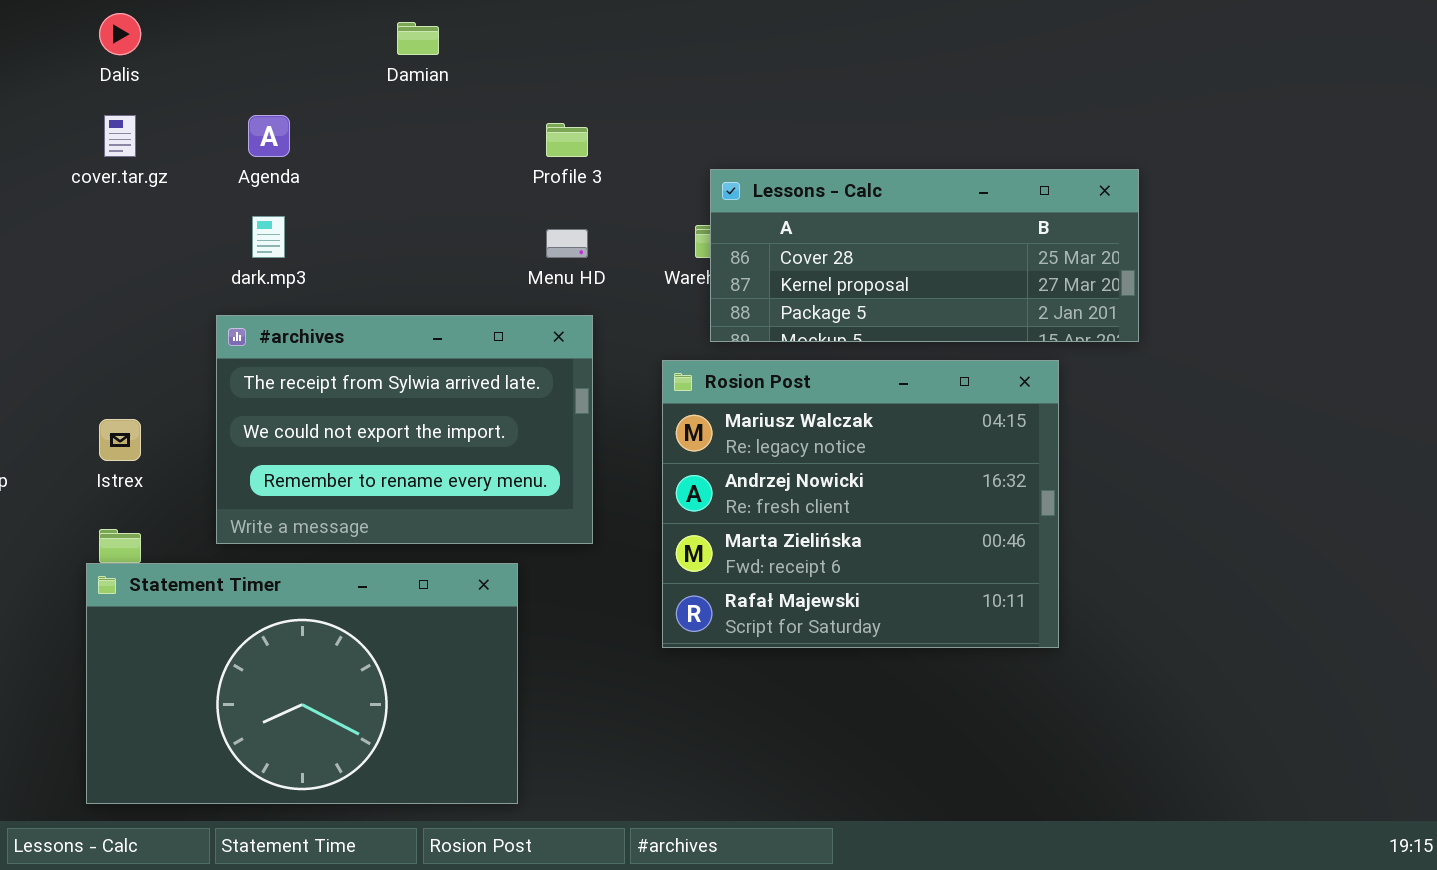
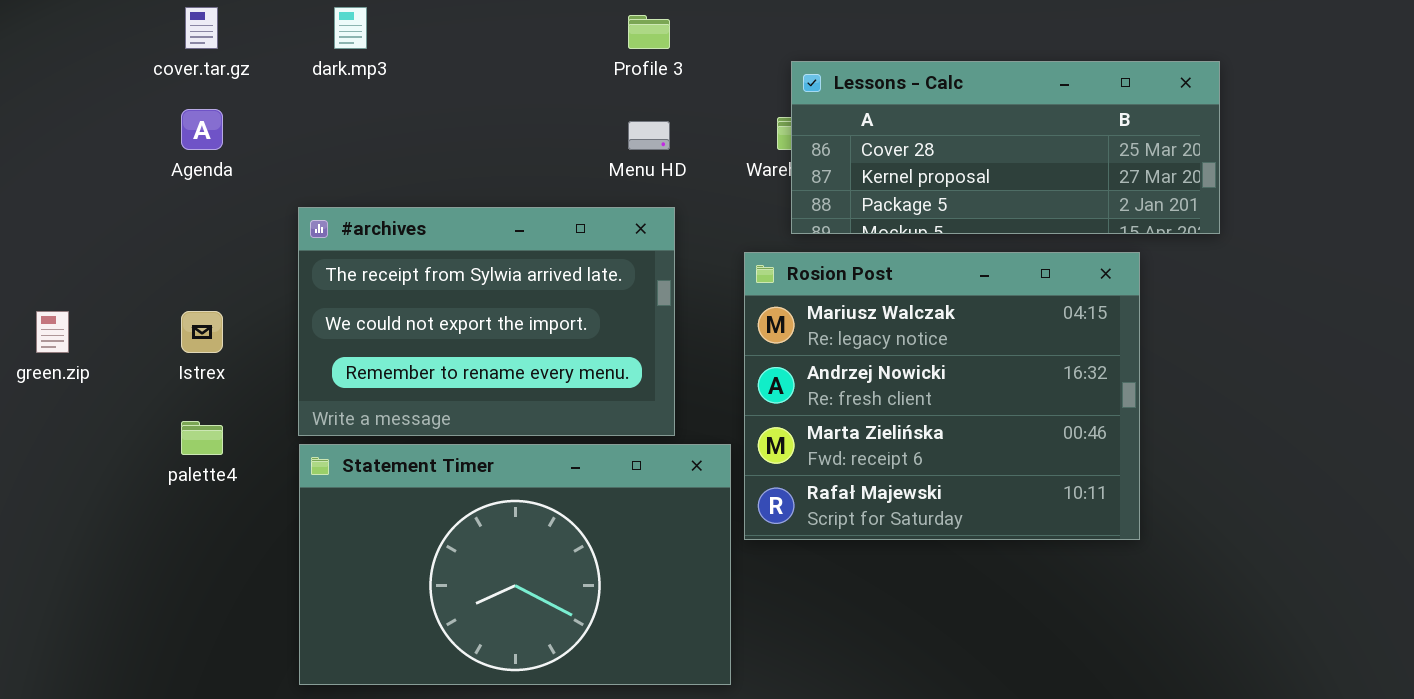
Agenda: [248,115,290,157] -> [181,109,223,150], moved
dark.mp3: [252,216,285,258] -> [334,7,367,49], moved
Statement Timer: [86,563,518,804] -> [299,444,731,685], moved

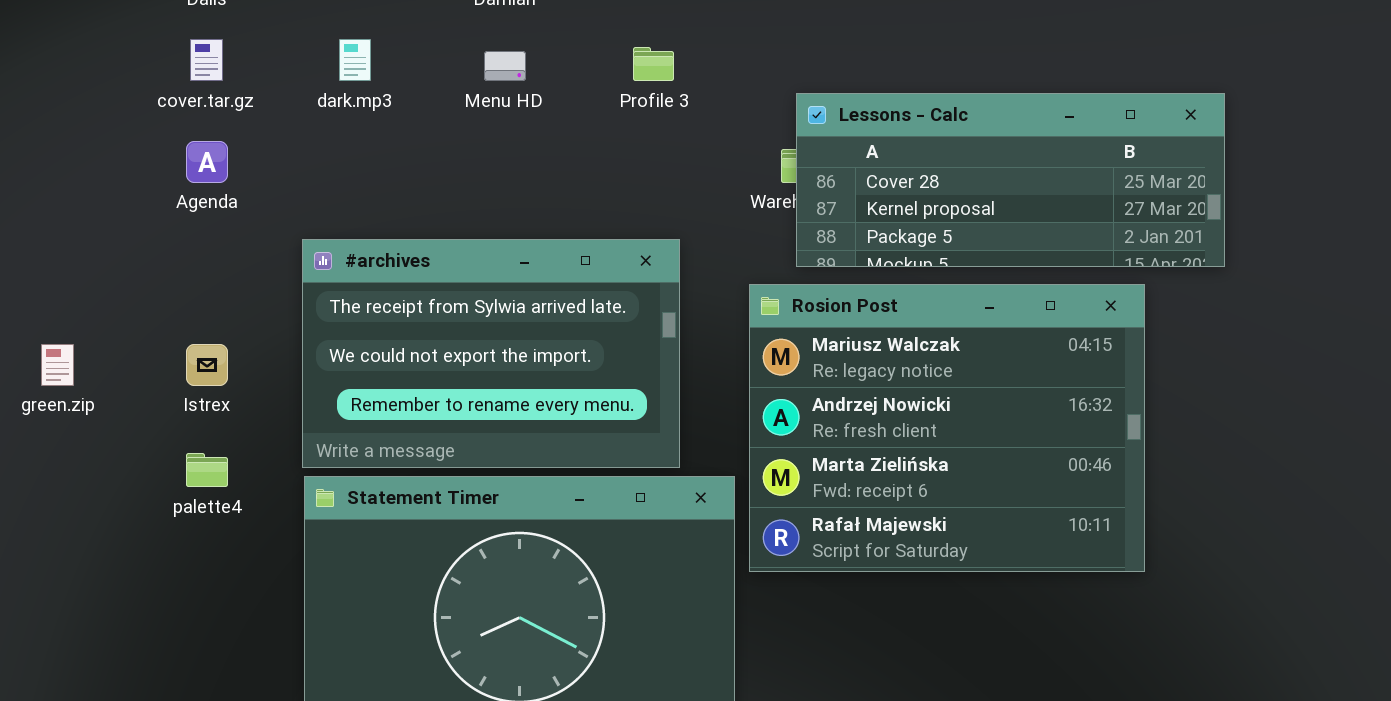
Menu HD: [628,121,670,150] -> [484,51,526,81], moved

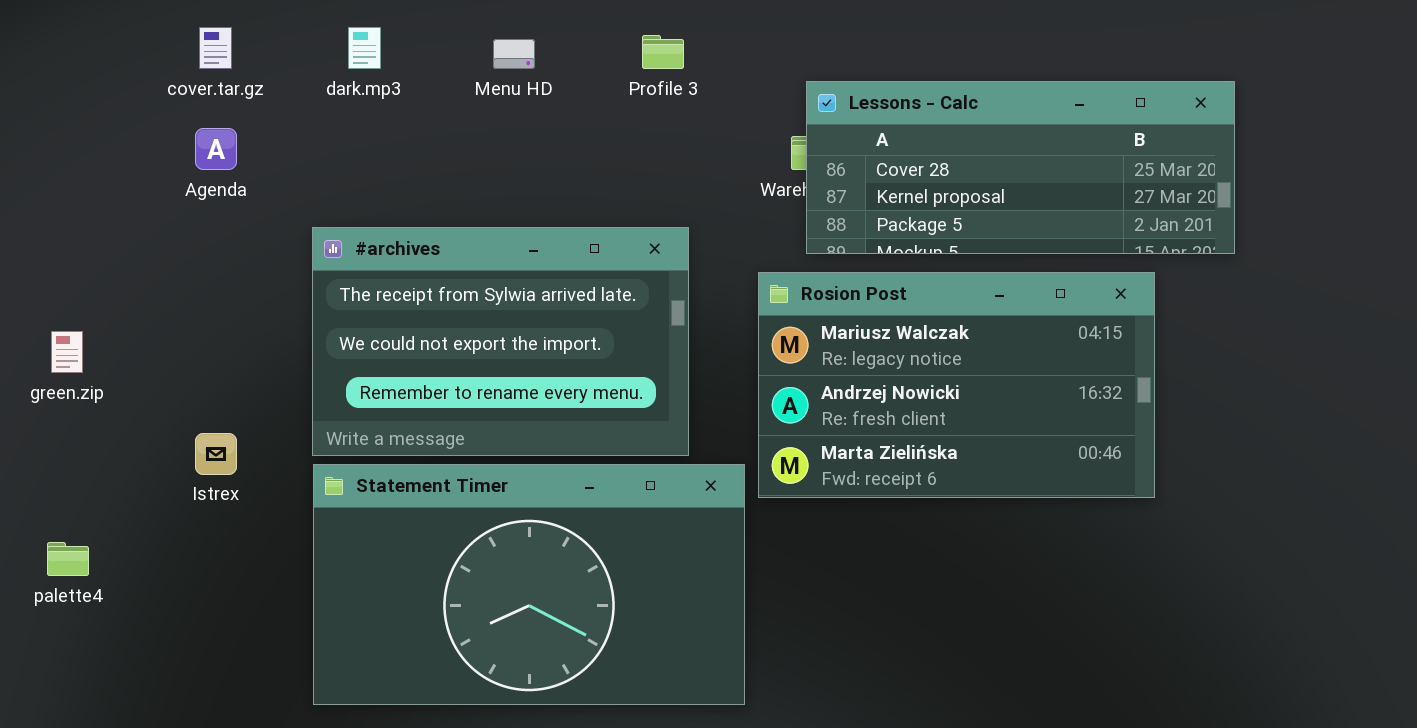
Rosion Post: [749,284,1145,572] -> [758,272,1155,498], resized
Istrex: [186,344,228,386] -> [195,433,237,475], moved
palette4: [186,453,228,487] -> [47,542,89,576], moved

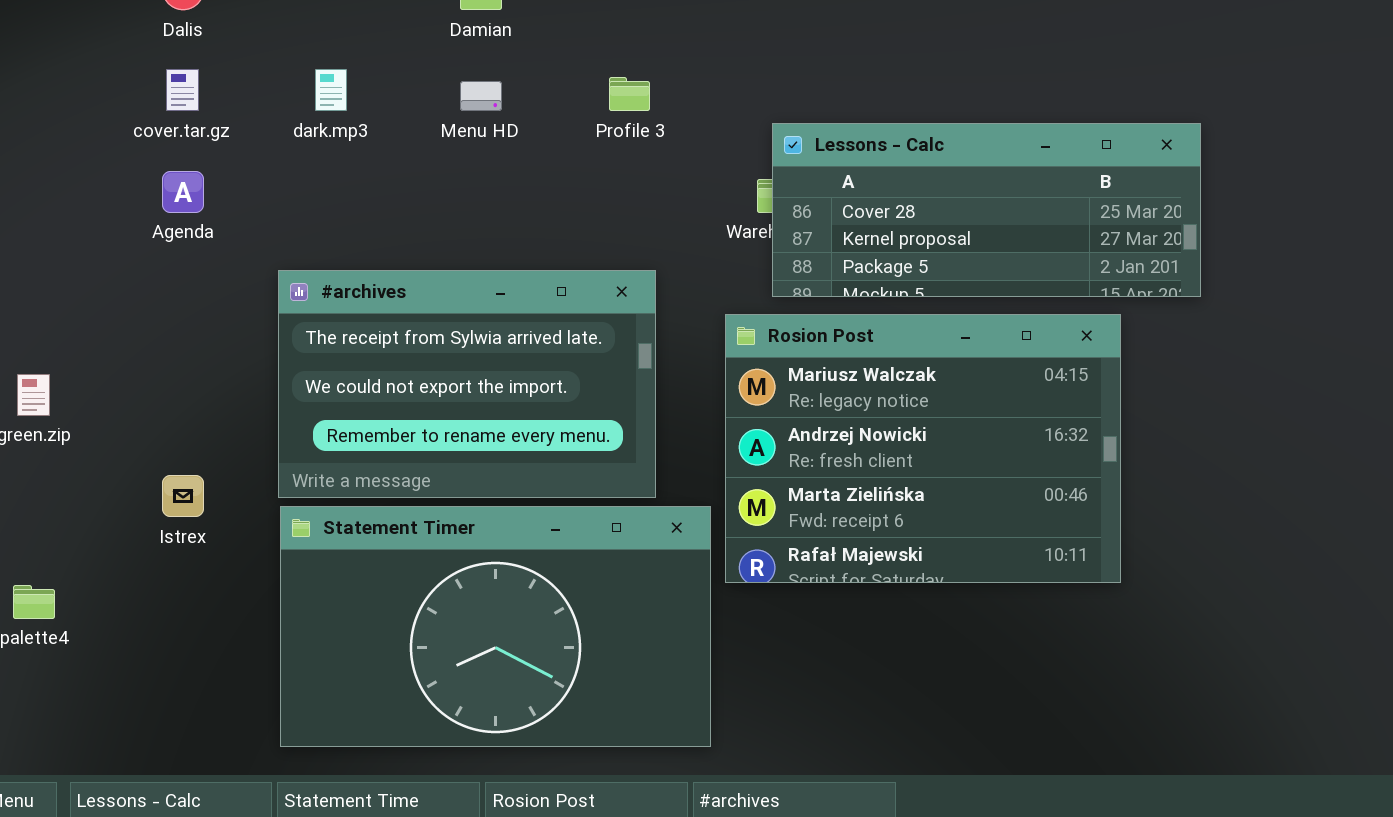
Rosion Post: [758,272,1155,498] -> [725,314,1121,583], resized

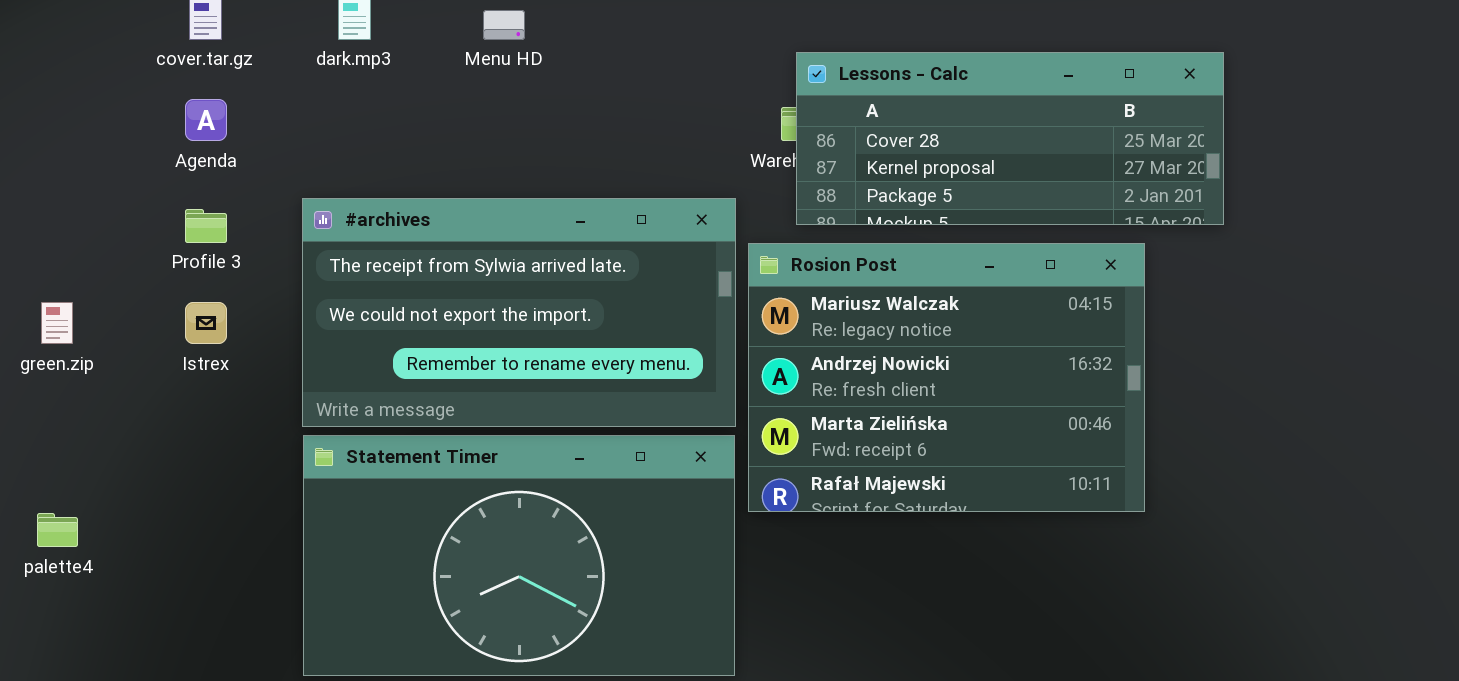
Profile 3: [609,77,650,111] -> [185,209,227,243], moved
#archives: [278,270,656,498] -> [302,198,736,427], resized
Istrex: [162,475,204,517] -> [185,302,227,344], moved

